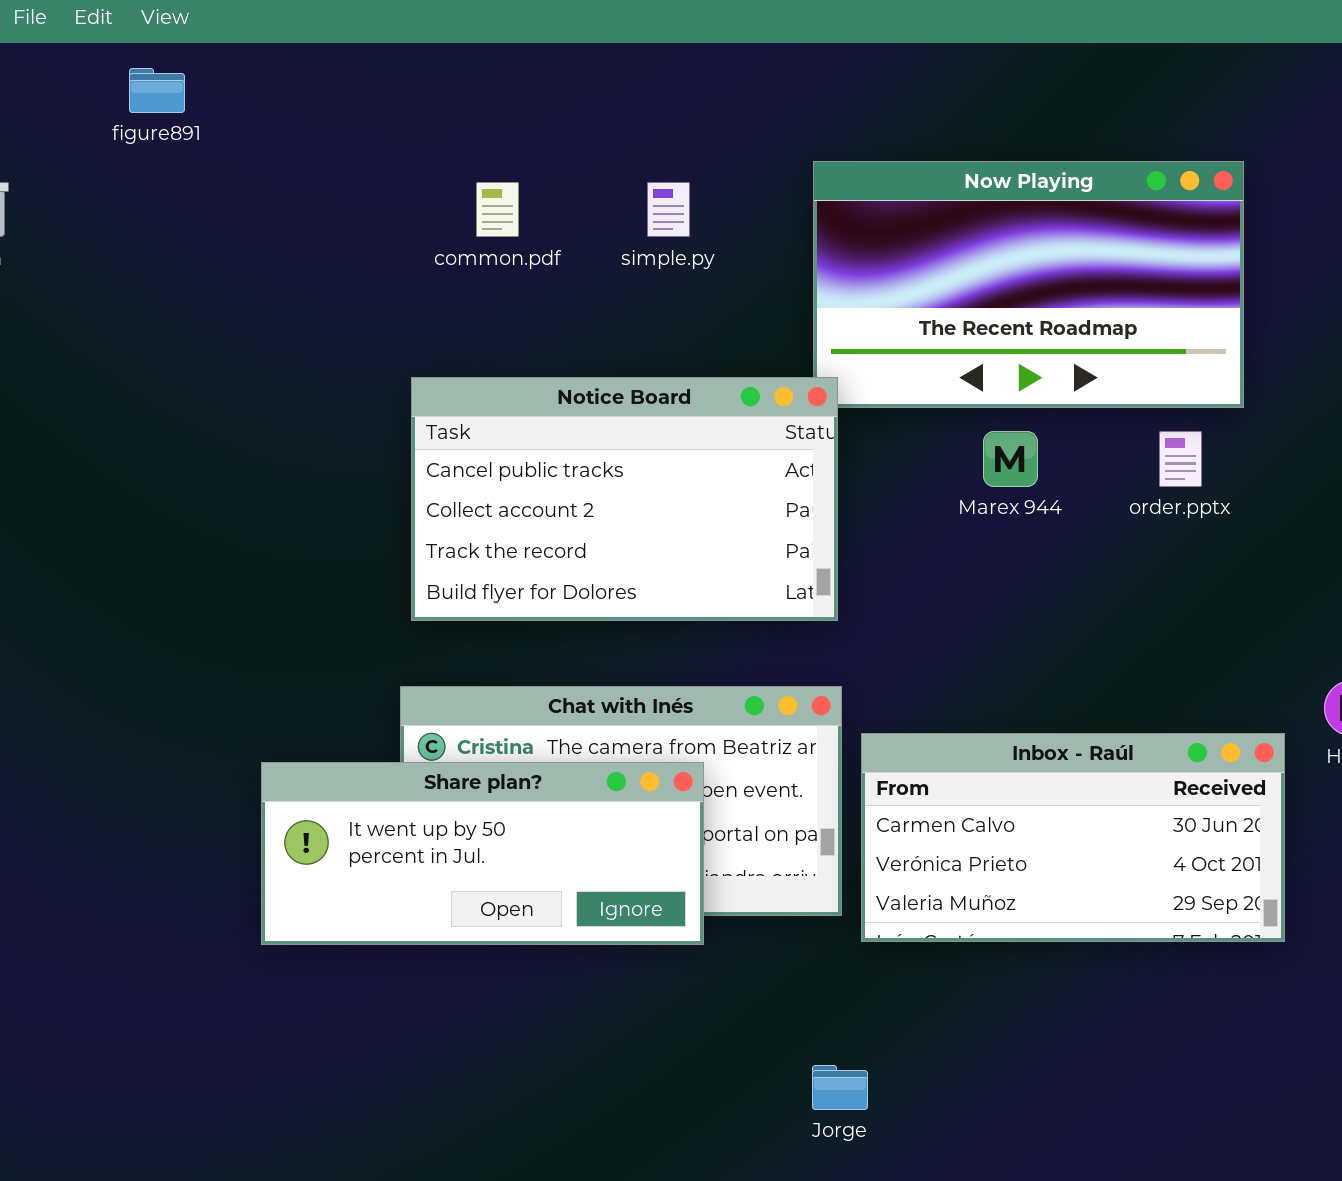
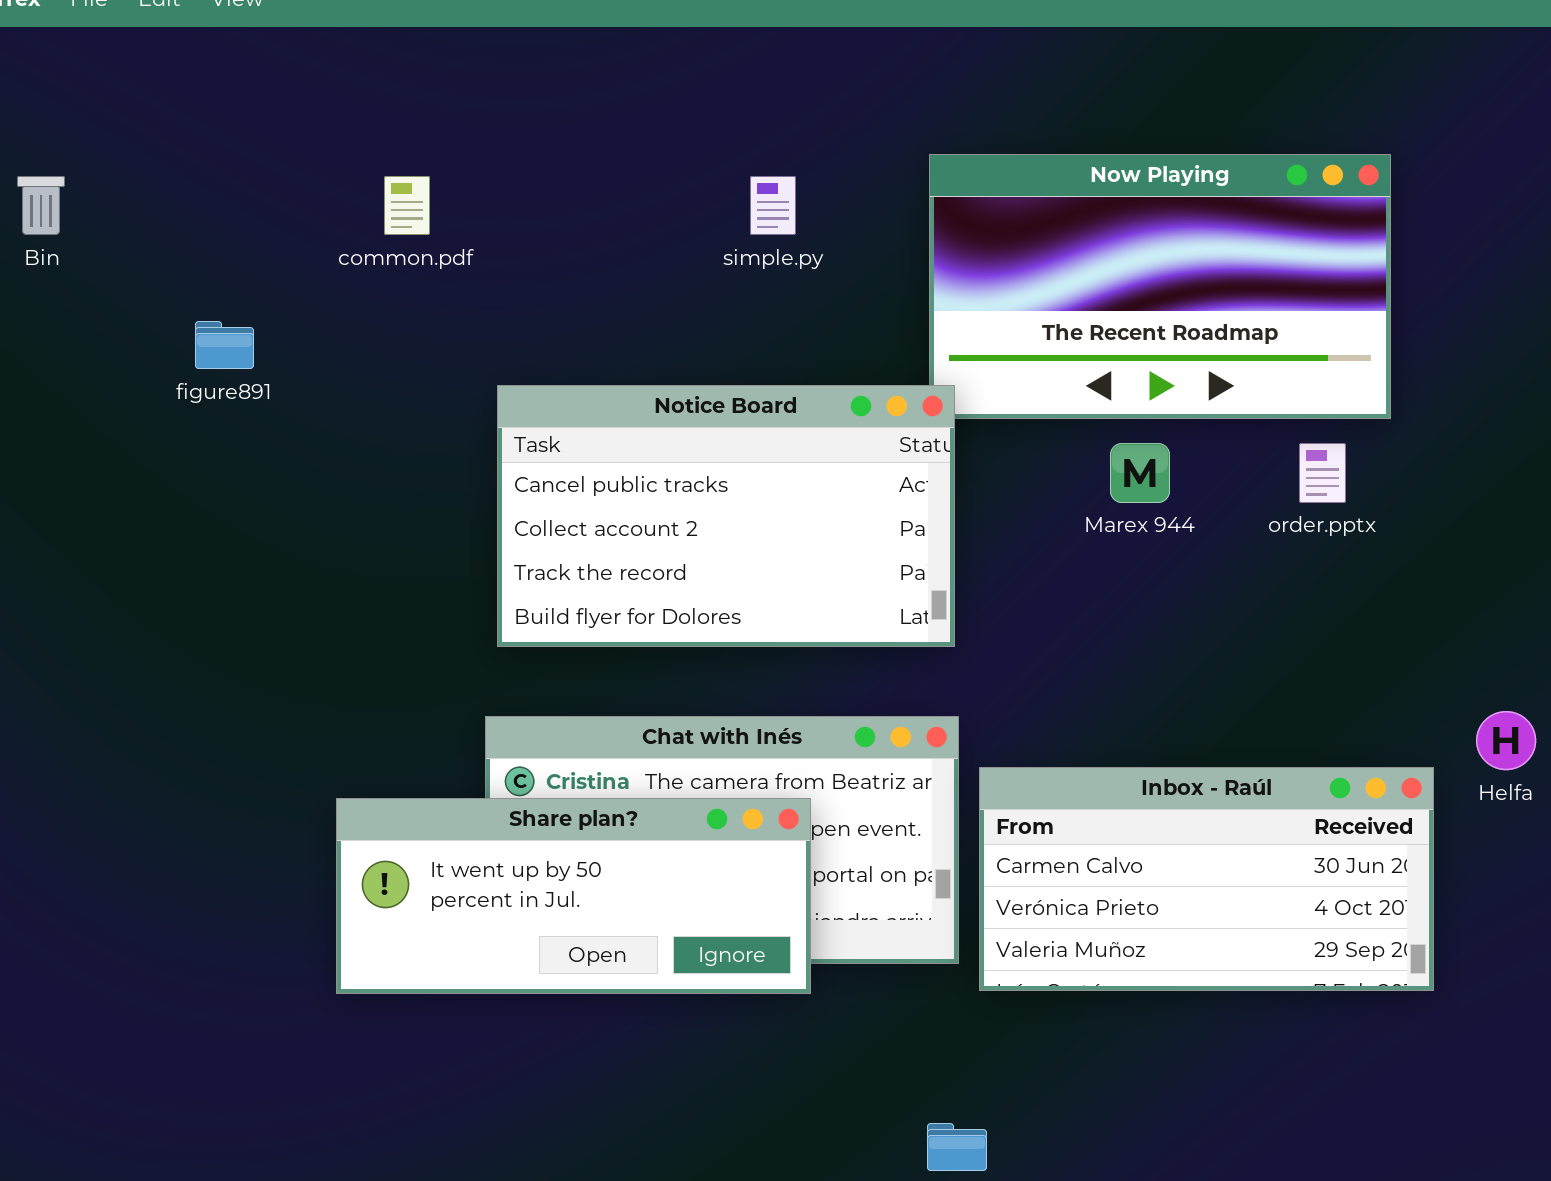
figure891: [129,68,185,113] -> [195,321,254,369], moved
common.pdf: [476,182,519,237] -> [384,176,430,235], moved

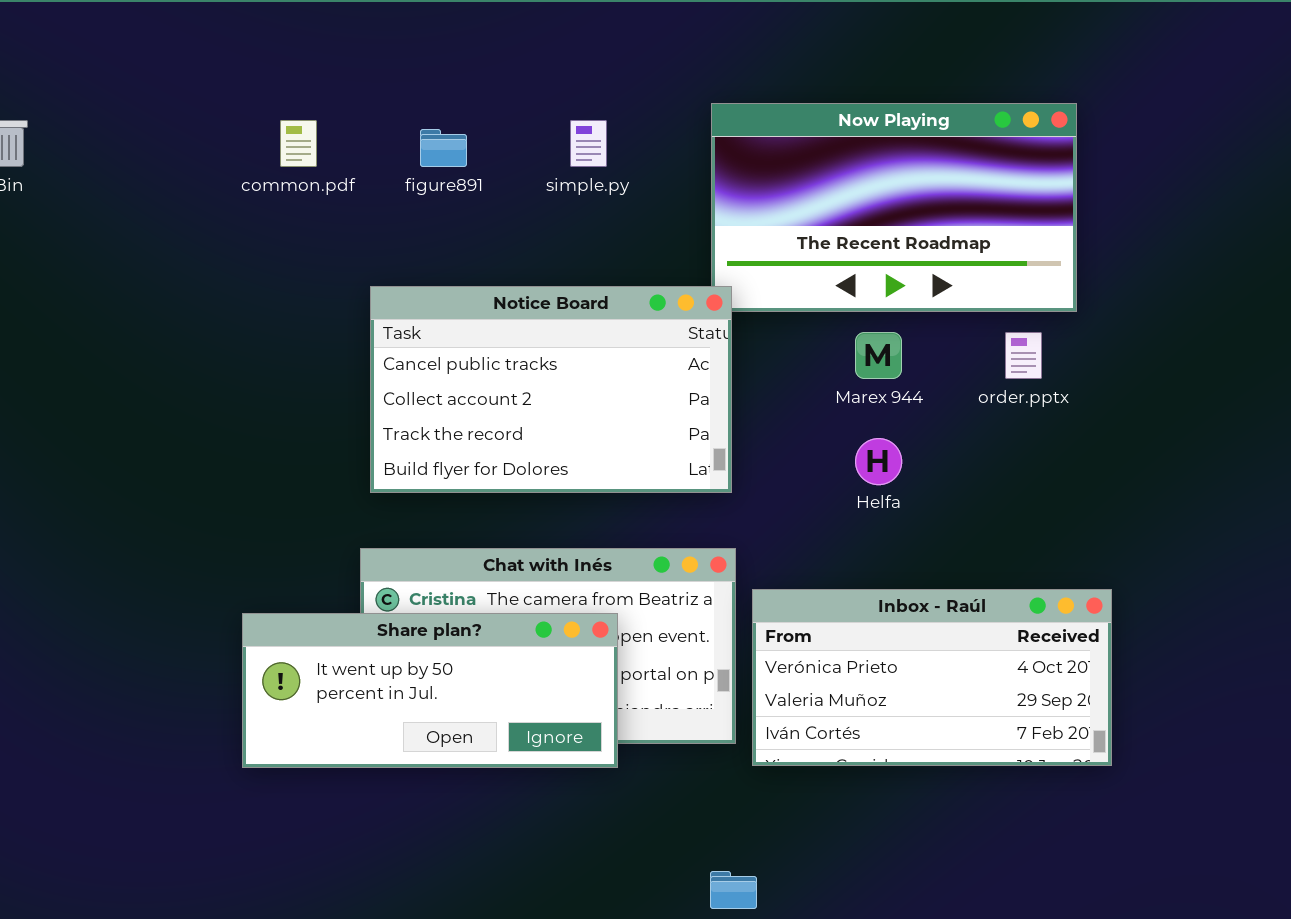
figure891: [195,321,254,369] -> [420,129,467,167], moved
Helfa: [1476,711,1536,770] -> [855,438,902,485], moved
Inbox - Raúl: [979,767,1434,991] -> [752,589,1112,766], scrolled down 1 row

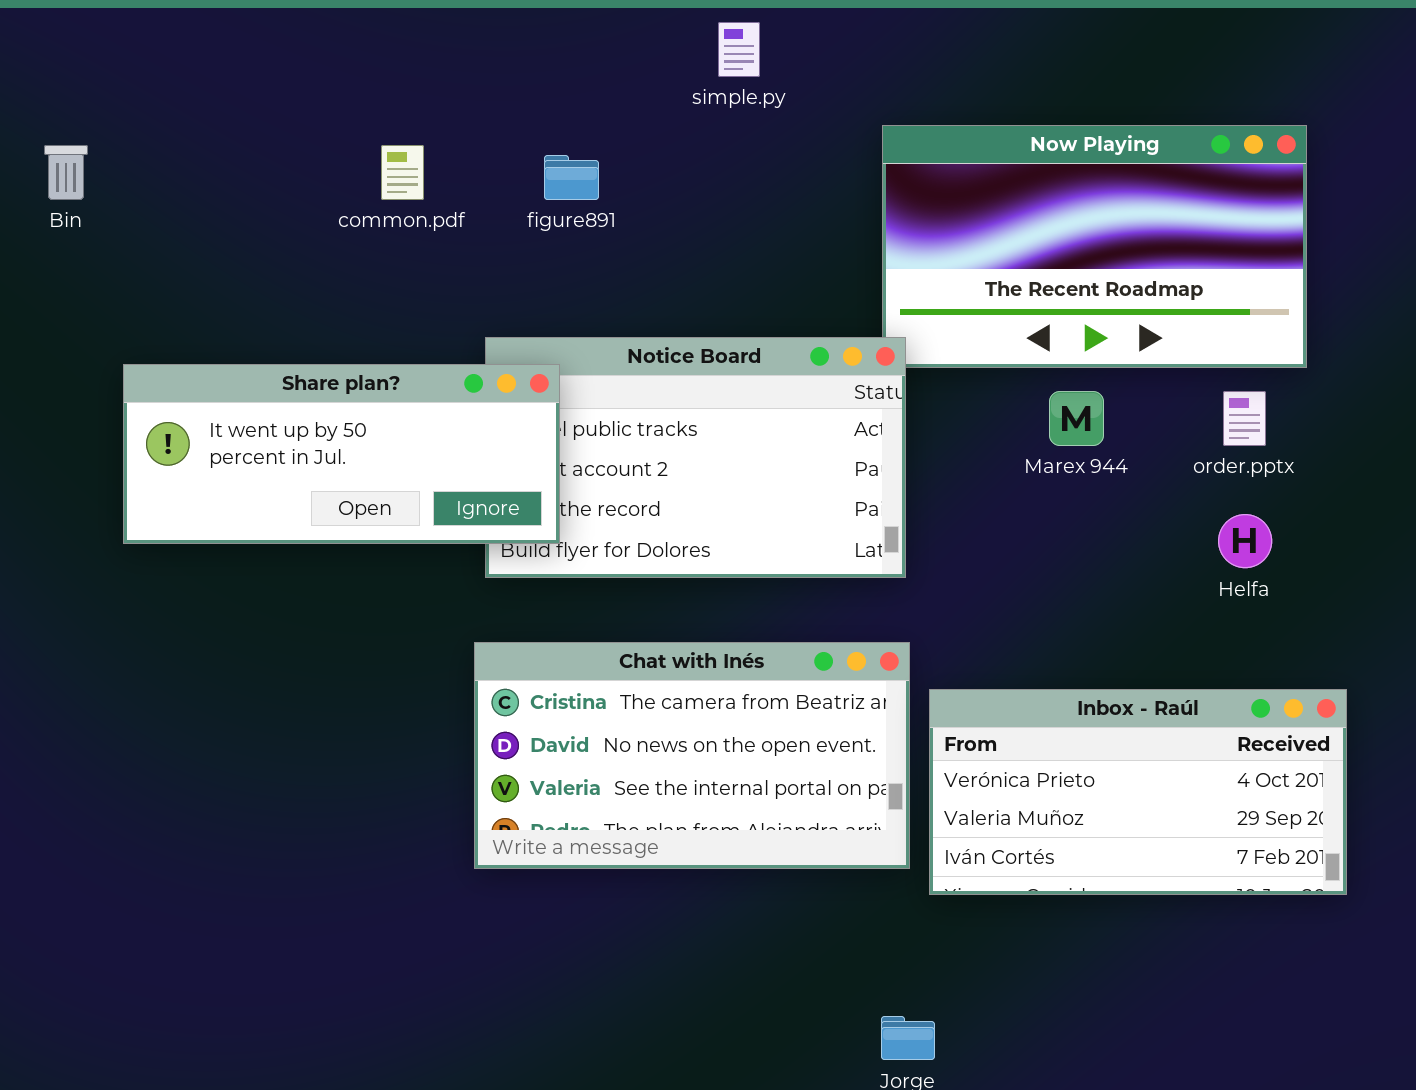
simple.py: [570,120,607,167] -> [718,22,760,77], moved
Helfa: [855,438,902,485] -> [1218,514,1272,568], moved
Share plan?: [242,613,618,768] -> [123,364,560,544], moved

